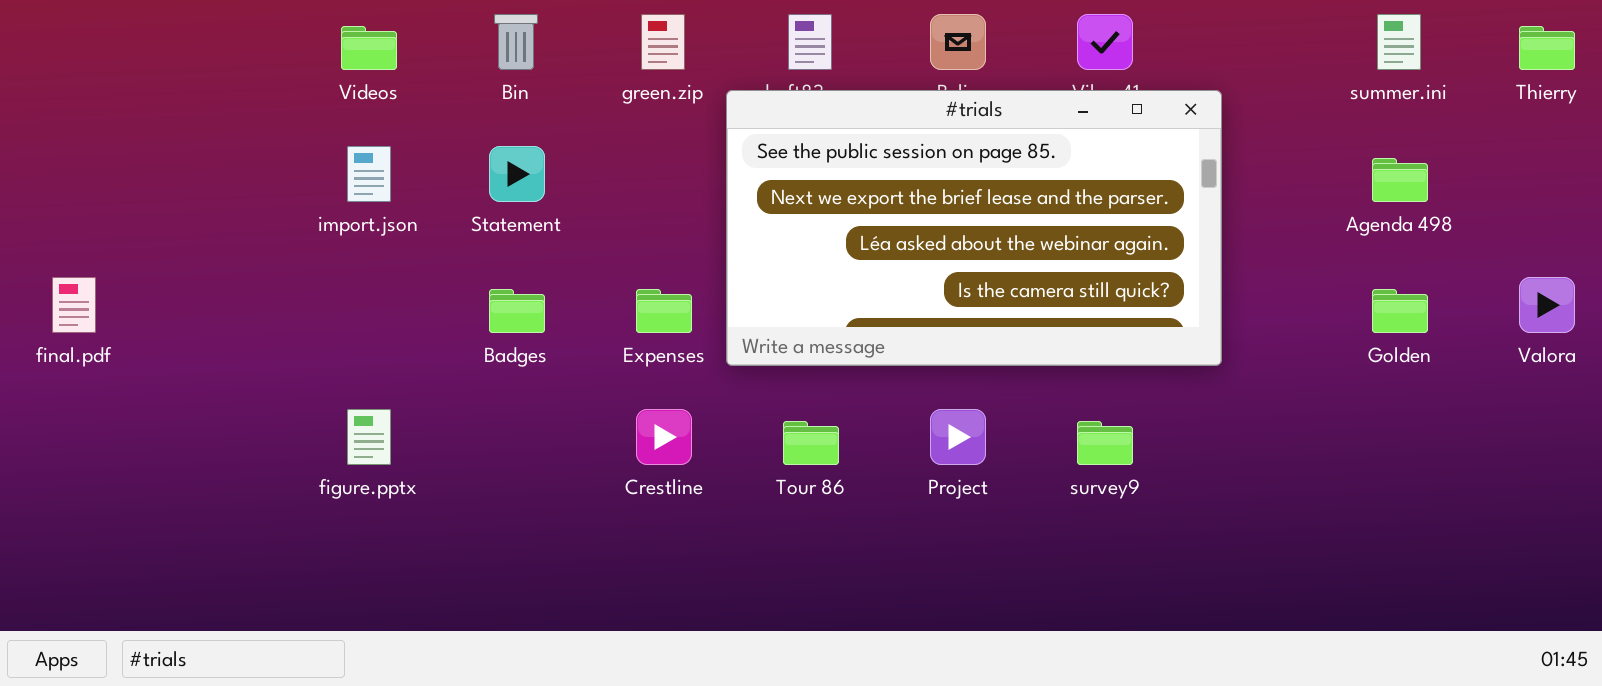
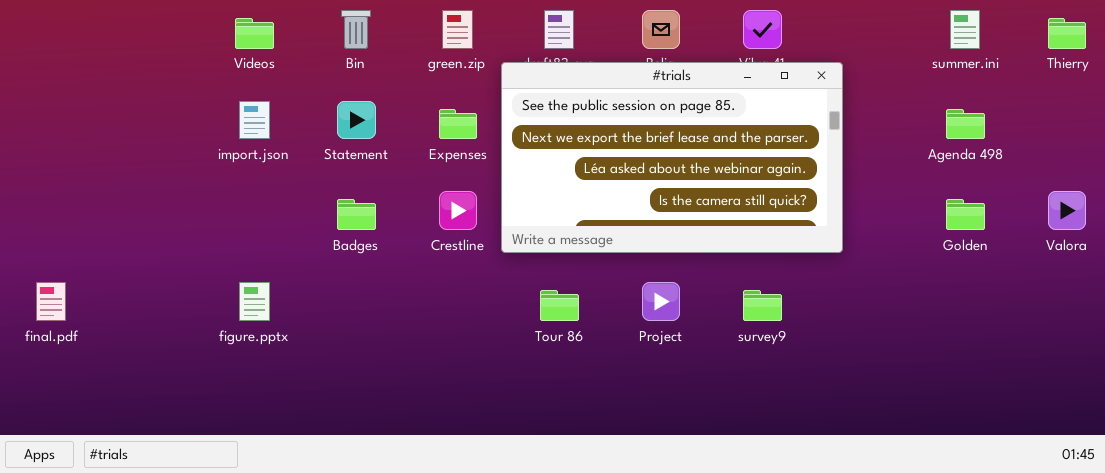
final.pdf: [52,277,96,333] -> [36,282,66,321], moved
Expenses: [636,289,692,333] -> [439,109,477,139], moved
Crestline: [636,409,692,465] -> [439,191,477,230], moved

